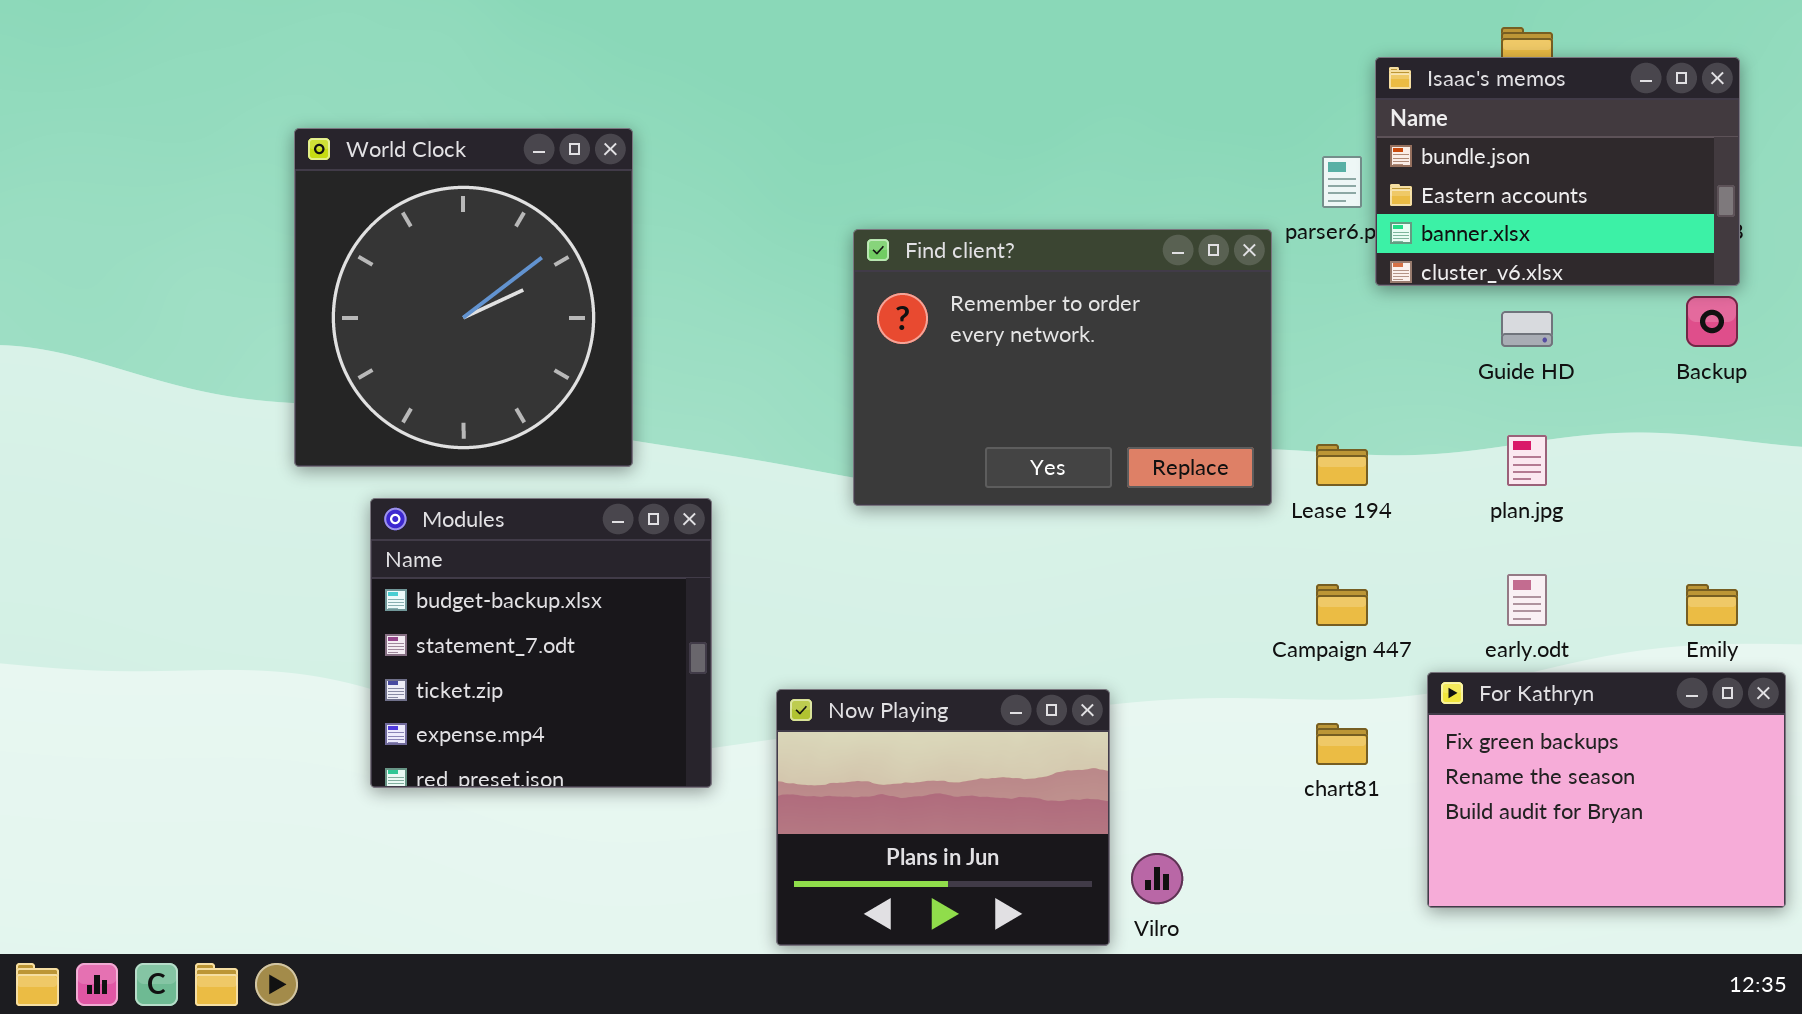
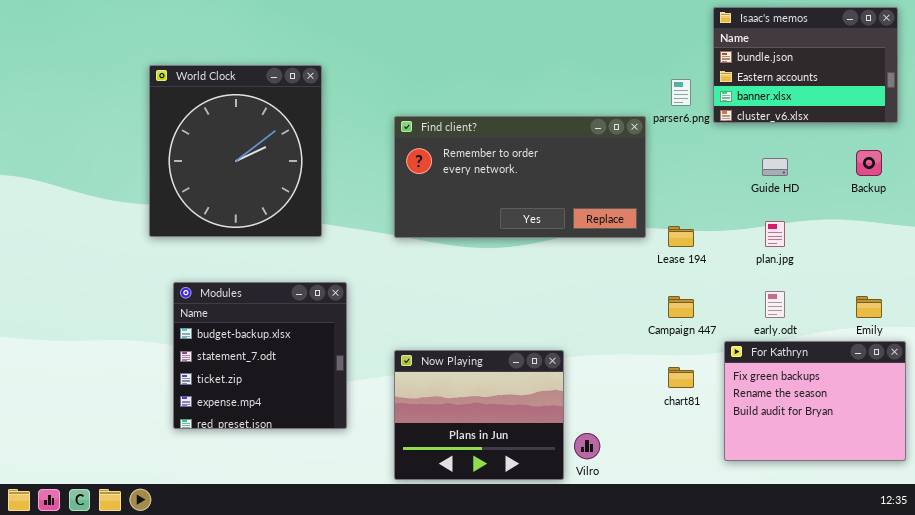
Isaac's memos: [1375,57,1740,286] -> [713,7,898,123], moved
Find client?: [853,229,1272,506] -> [394,116,646,238], resized
Modules: [370,498,712,788] -> [173,282,347,429], moved

